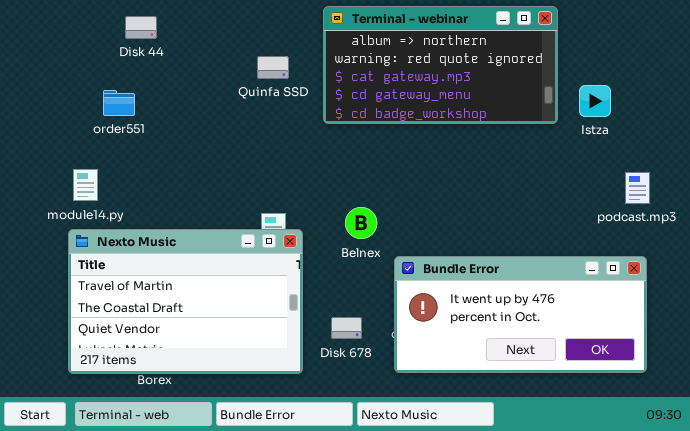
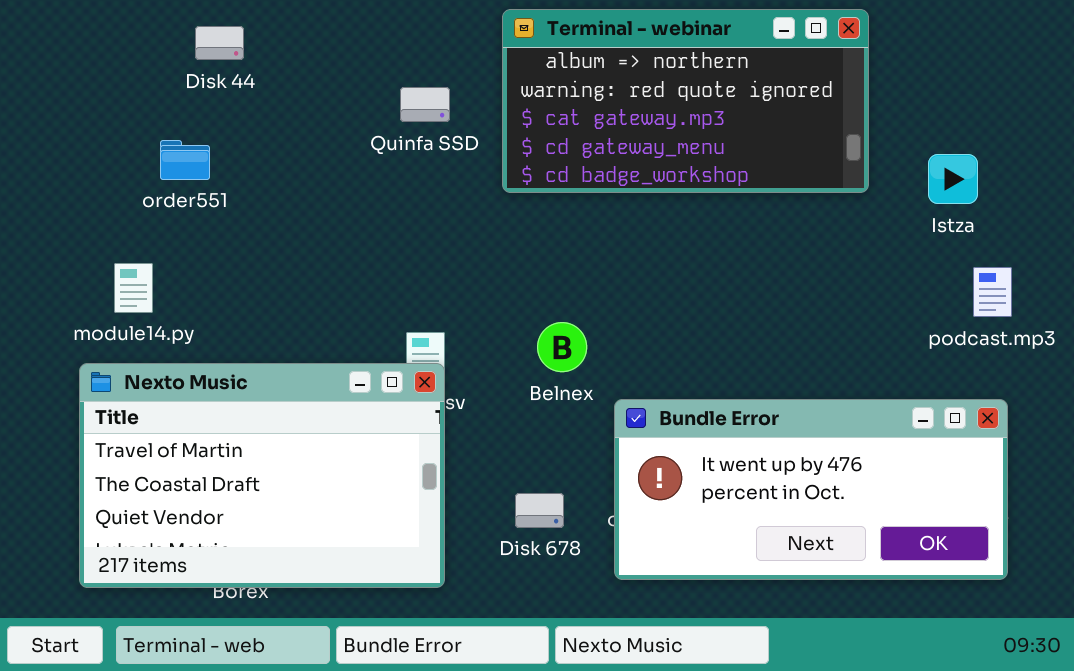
Istza: [579,85,611,117] -> [928,154,978,204], moved
Nexto Music: [68,229,303,374] -> [79,363,445,588], moved

